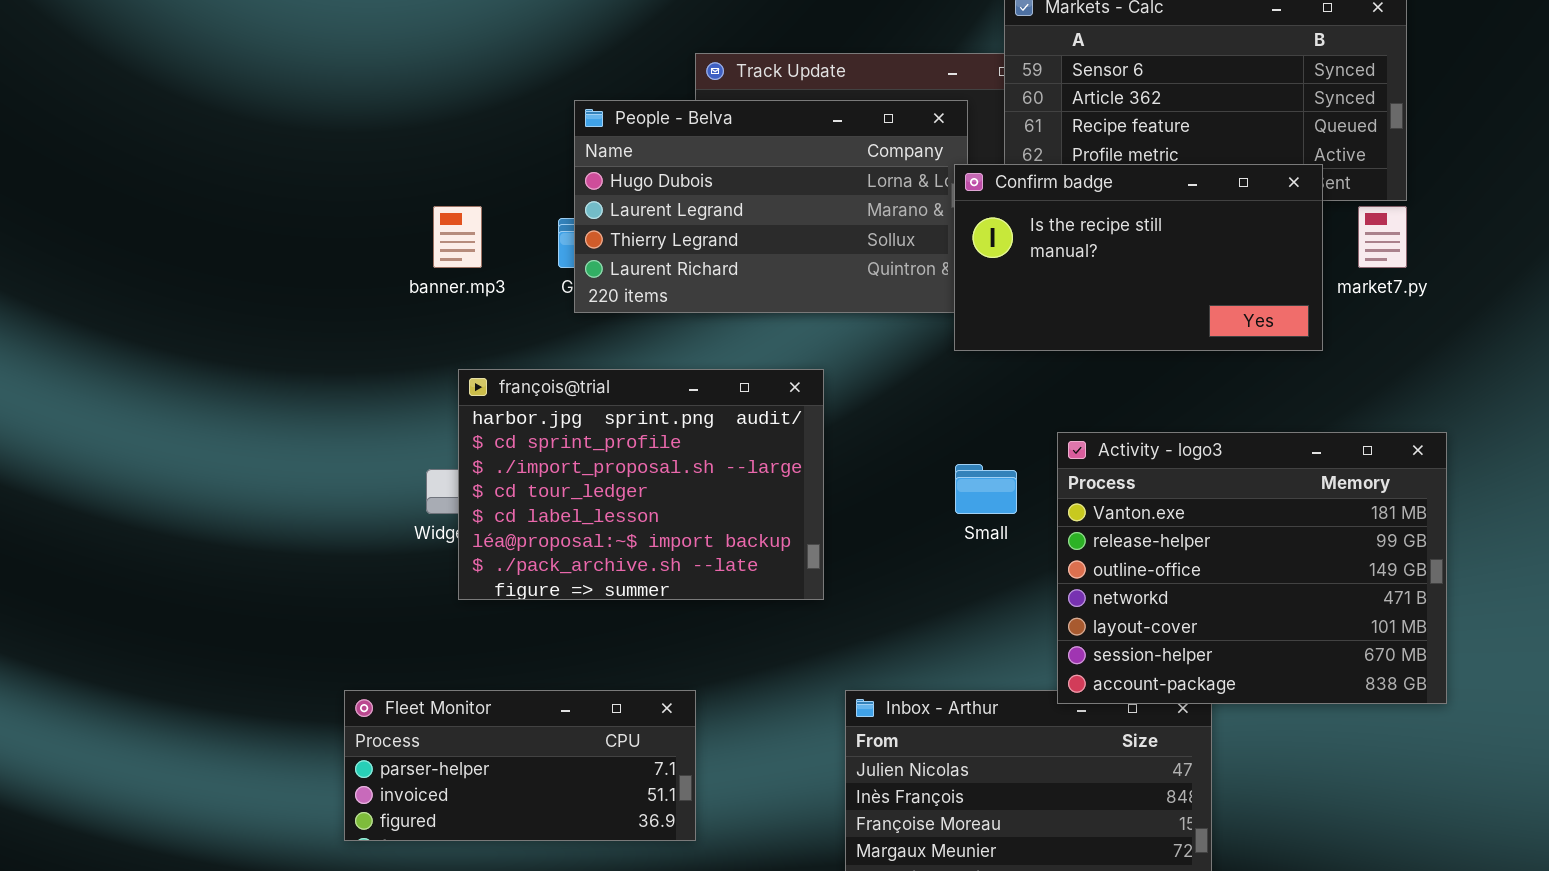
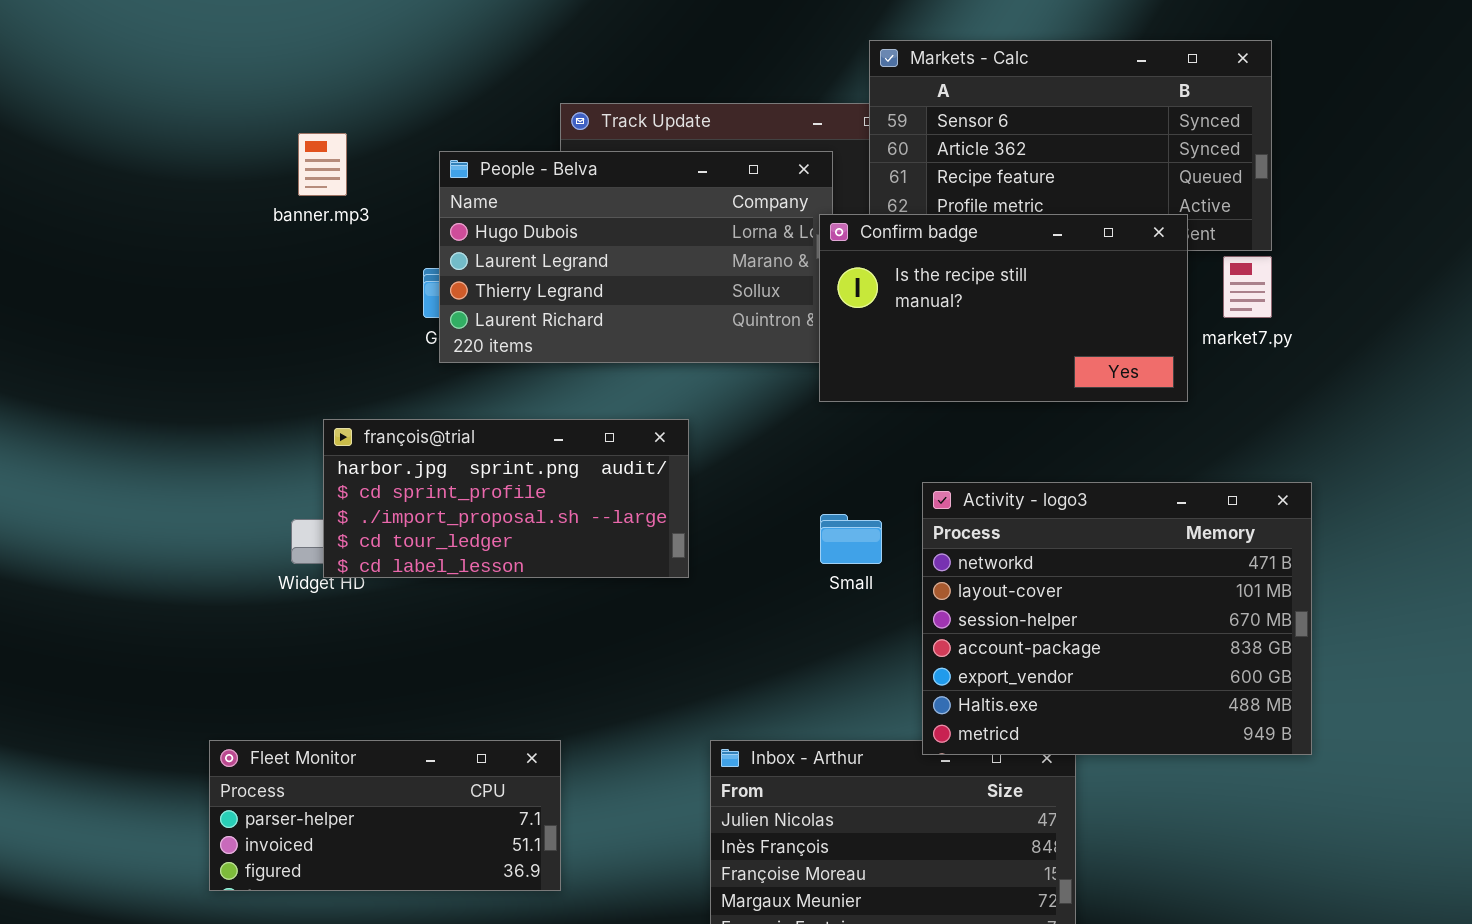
banner.mp3: [433,206,482,268] -> [298,133,347,196], moved
françois@trial: [458,369,824,600] -> [323,419,689,578], resized
Activity - logo3: [1057,432,1447,704] -> [922,482,1312,755], scrolled down 3 rows

